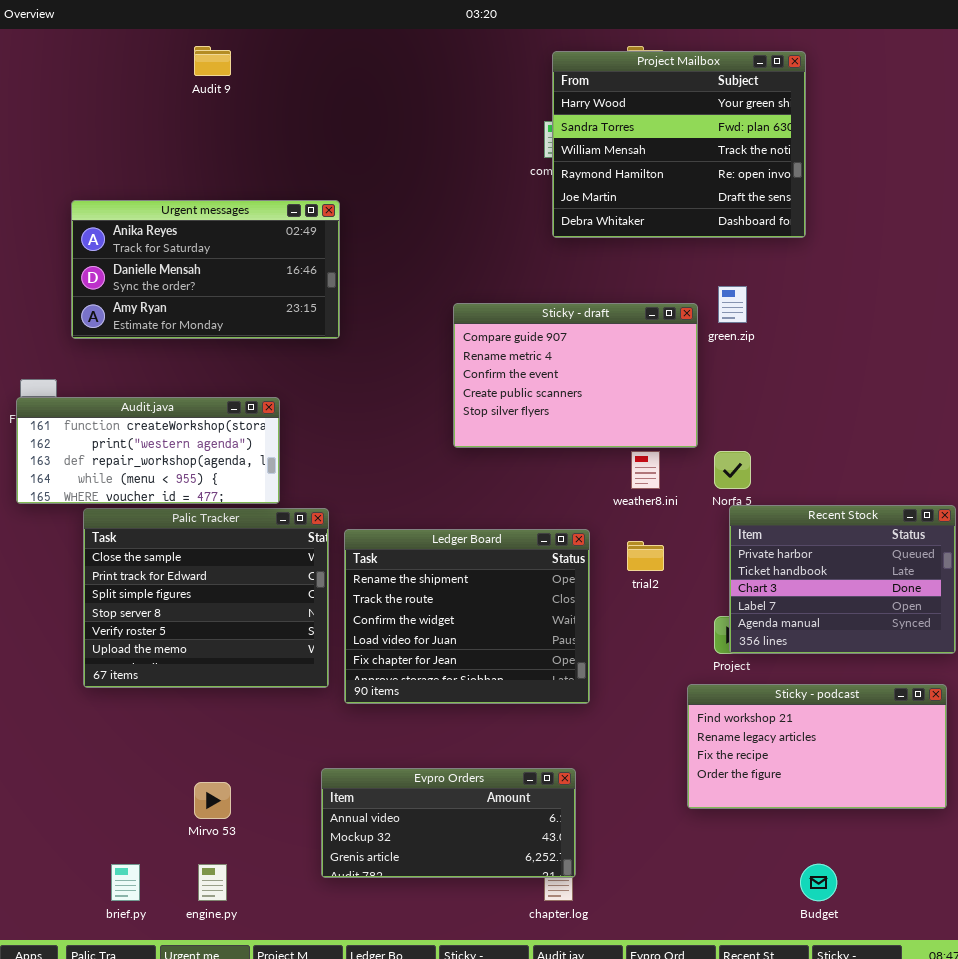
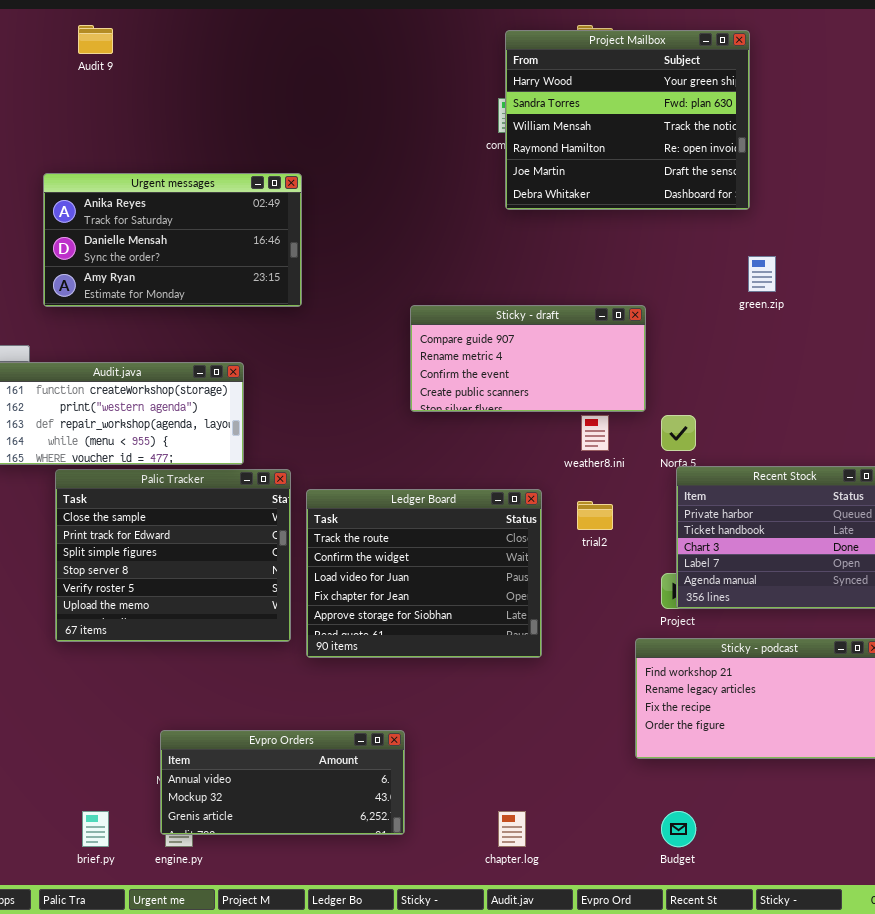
Audit 9: [194,46,231,76] -> [78,25,113,54], moved
green.zip: [718,286,747,323] -> [748,256,776,292], moved
Sticky - draft: [453,303,698,448] -> [410,305,646,412], resized
Ledger Board: [344,529,590,704] -> [306,489,542,658], scrolled down 1 row
Evpro Orders: [321,768,576,878] -> [160,730,405,835], moved
Budget: [800,864,837,901] -> [661,811,696,847], moved

